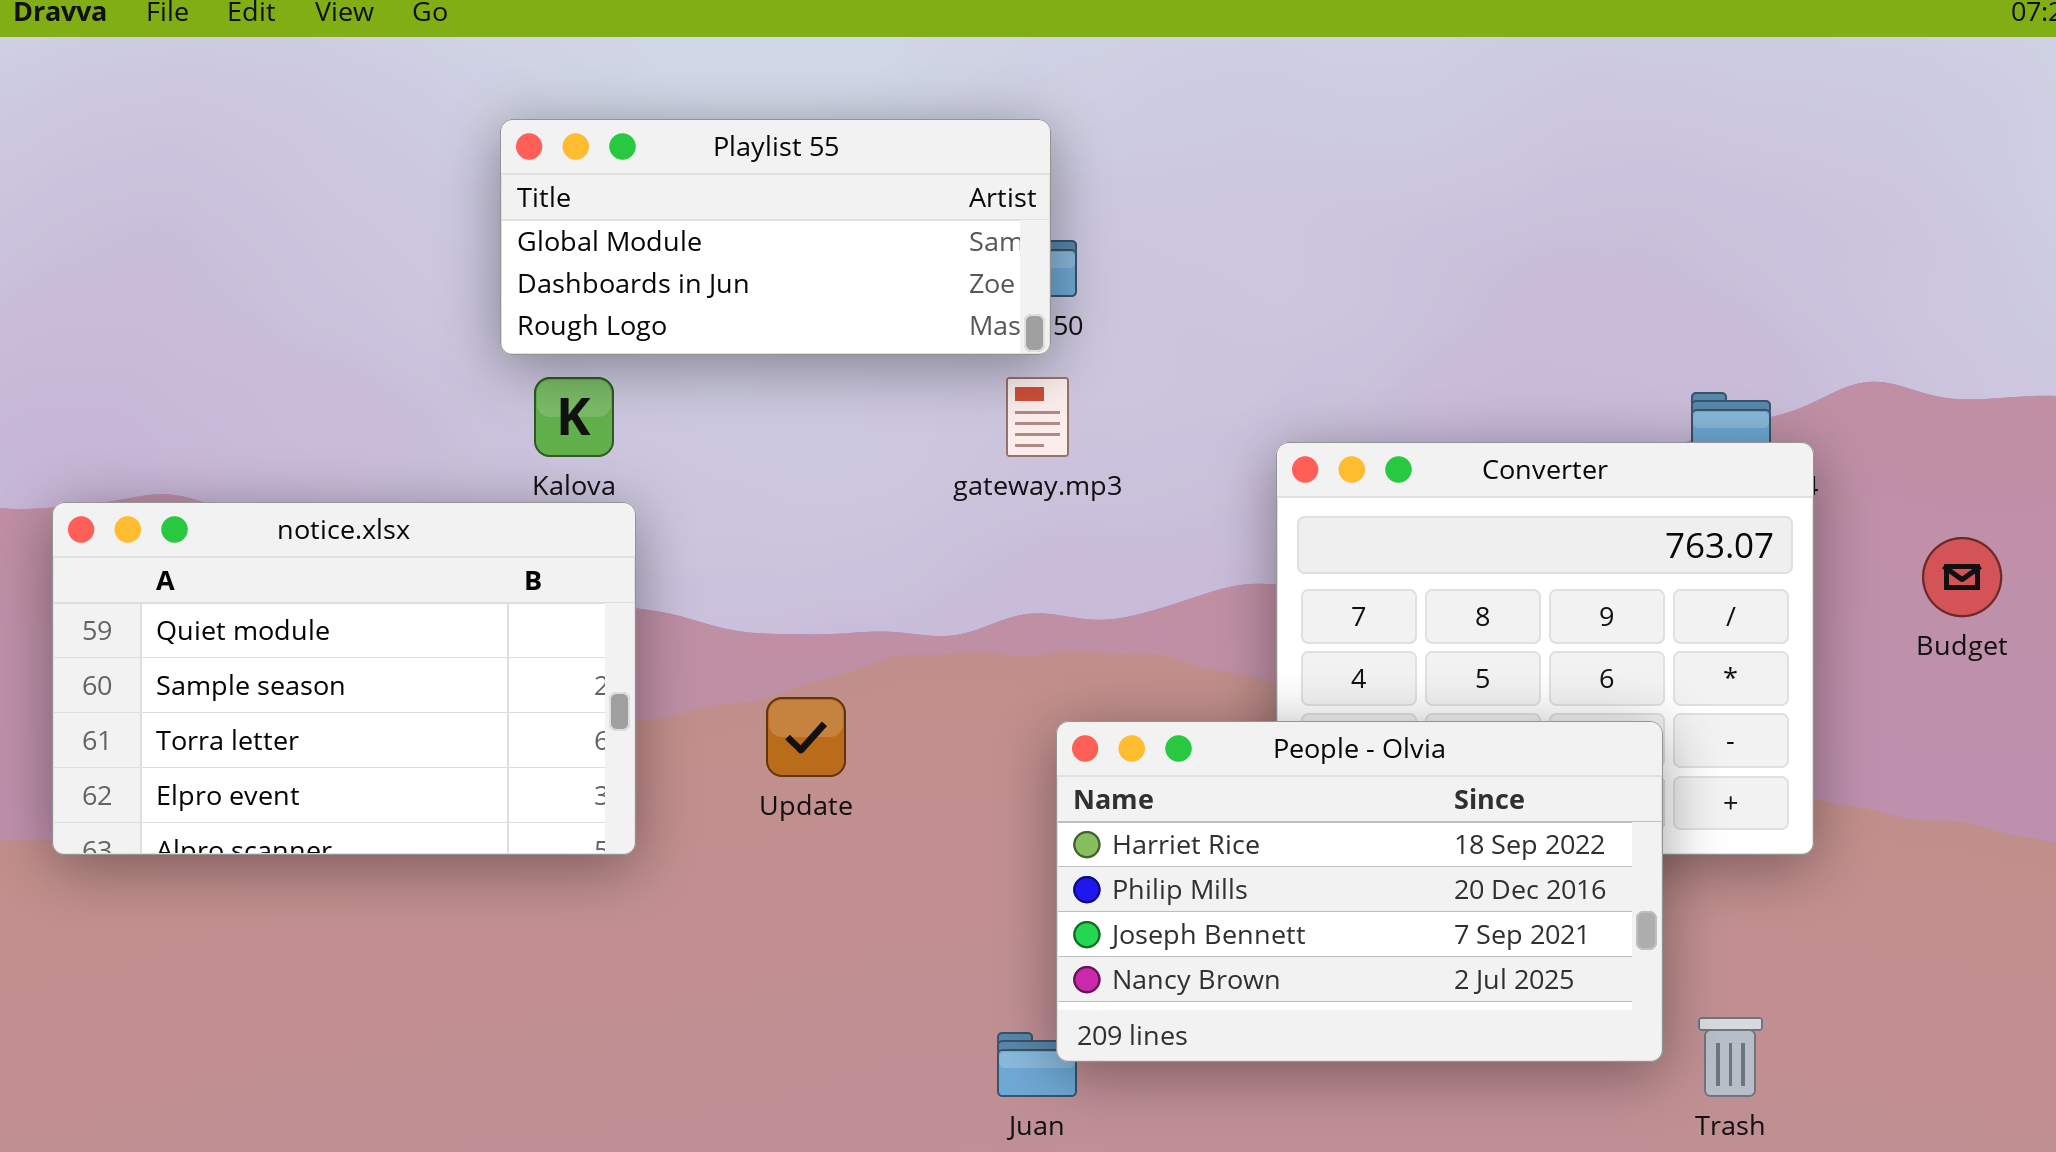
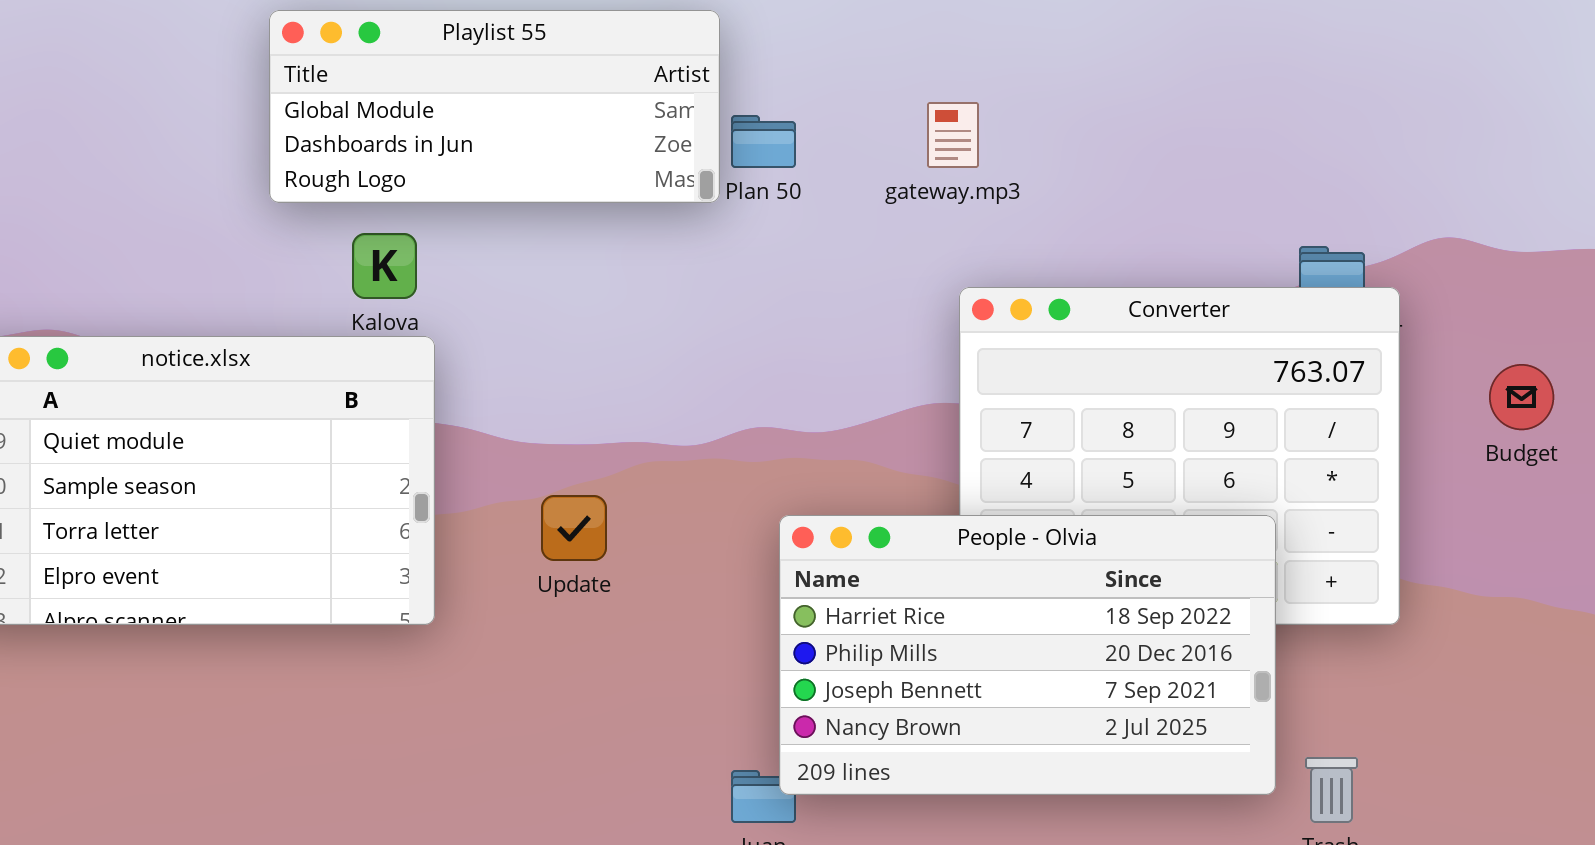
Playlist 55: [500,119,1051,355] -> [269,10,720,203], moved
gateway.mp3: [1006,377,1069,457] -> [927,102,979,168], moved

